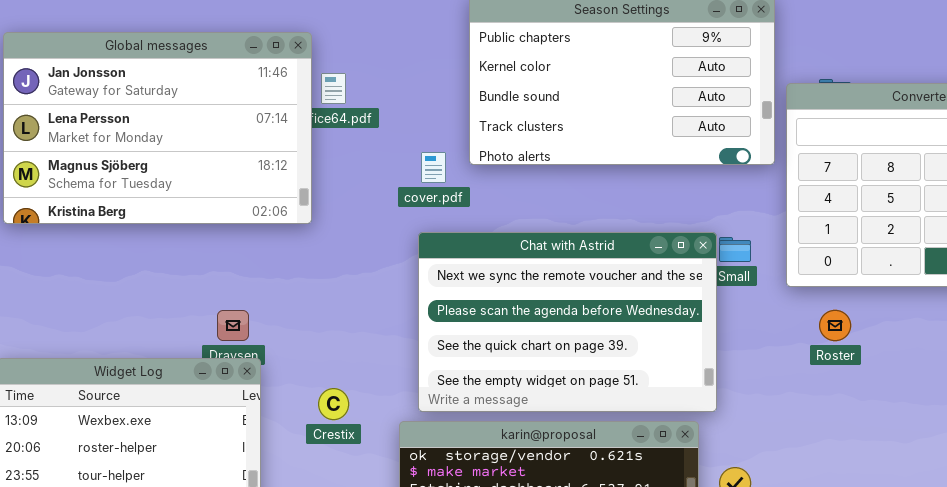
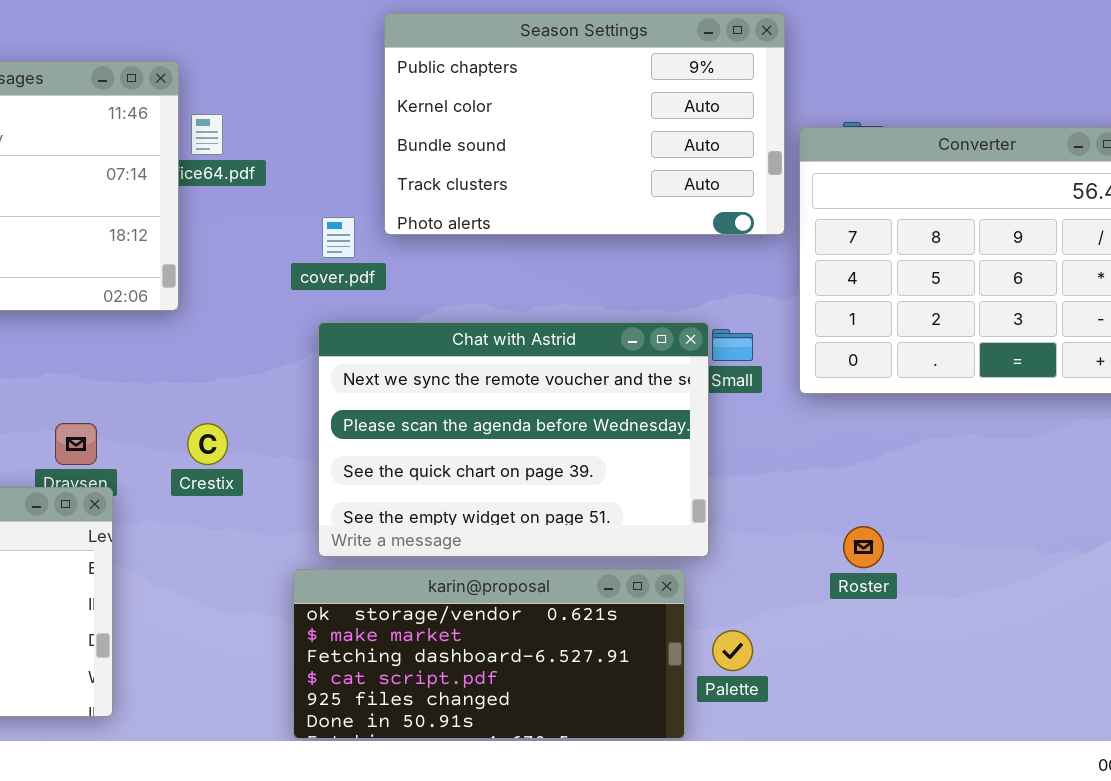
Roster: [819,310,851,341] -> [843,526,884,568], moved
Crestix: [318,388,349,420] -> [187,423,228,465], moved

